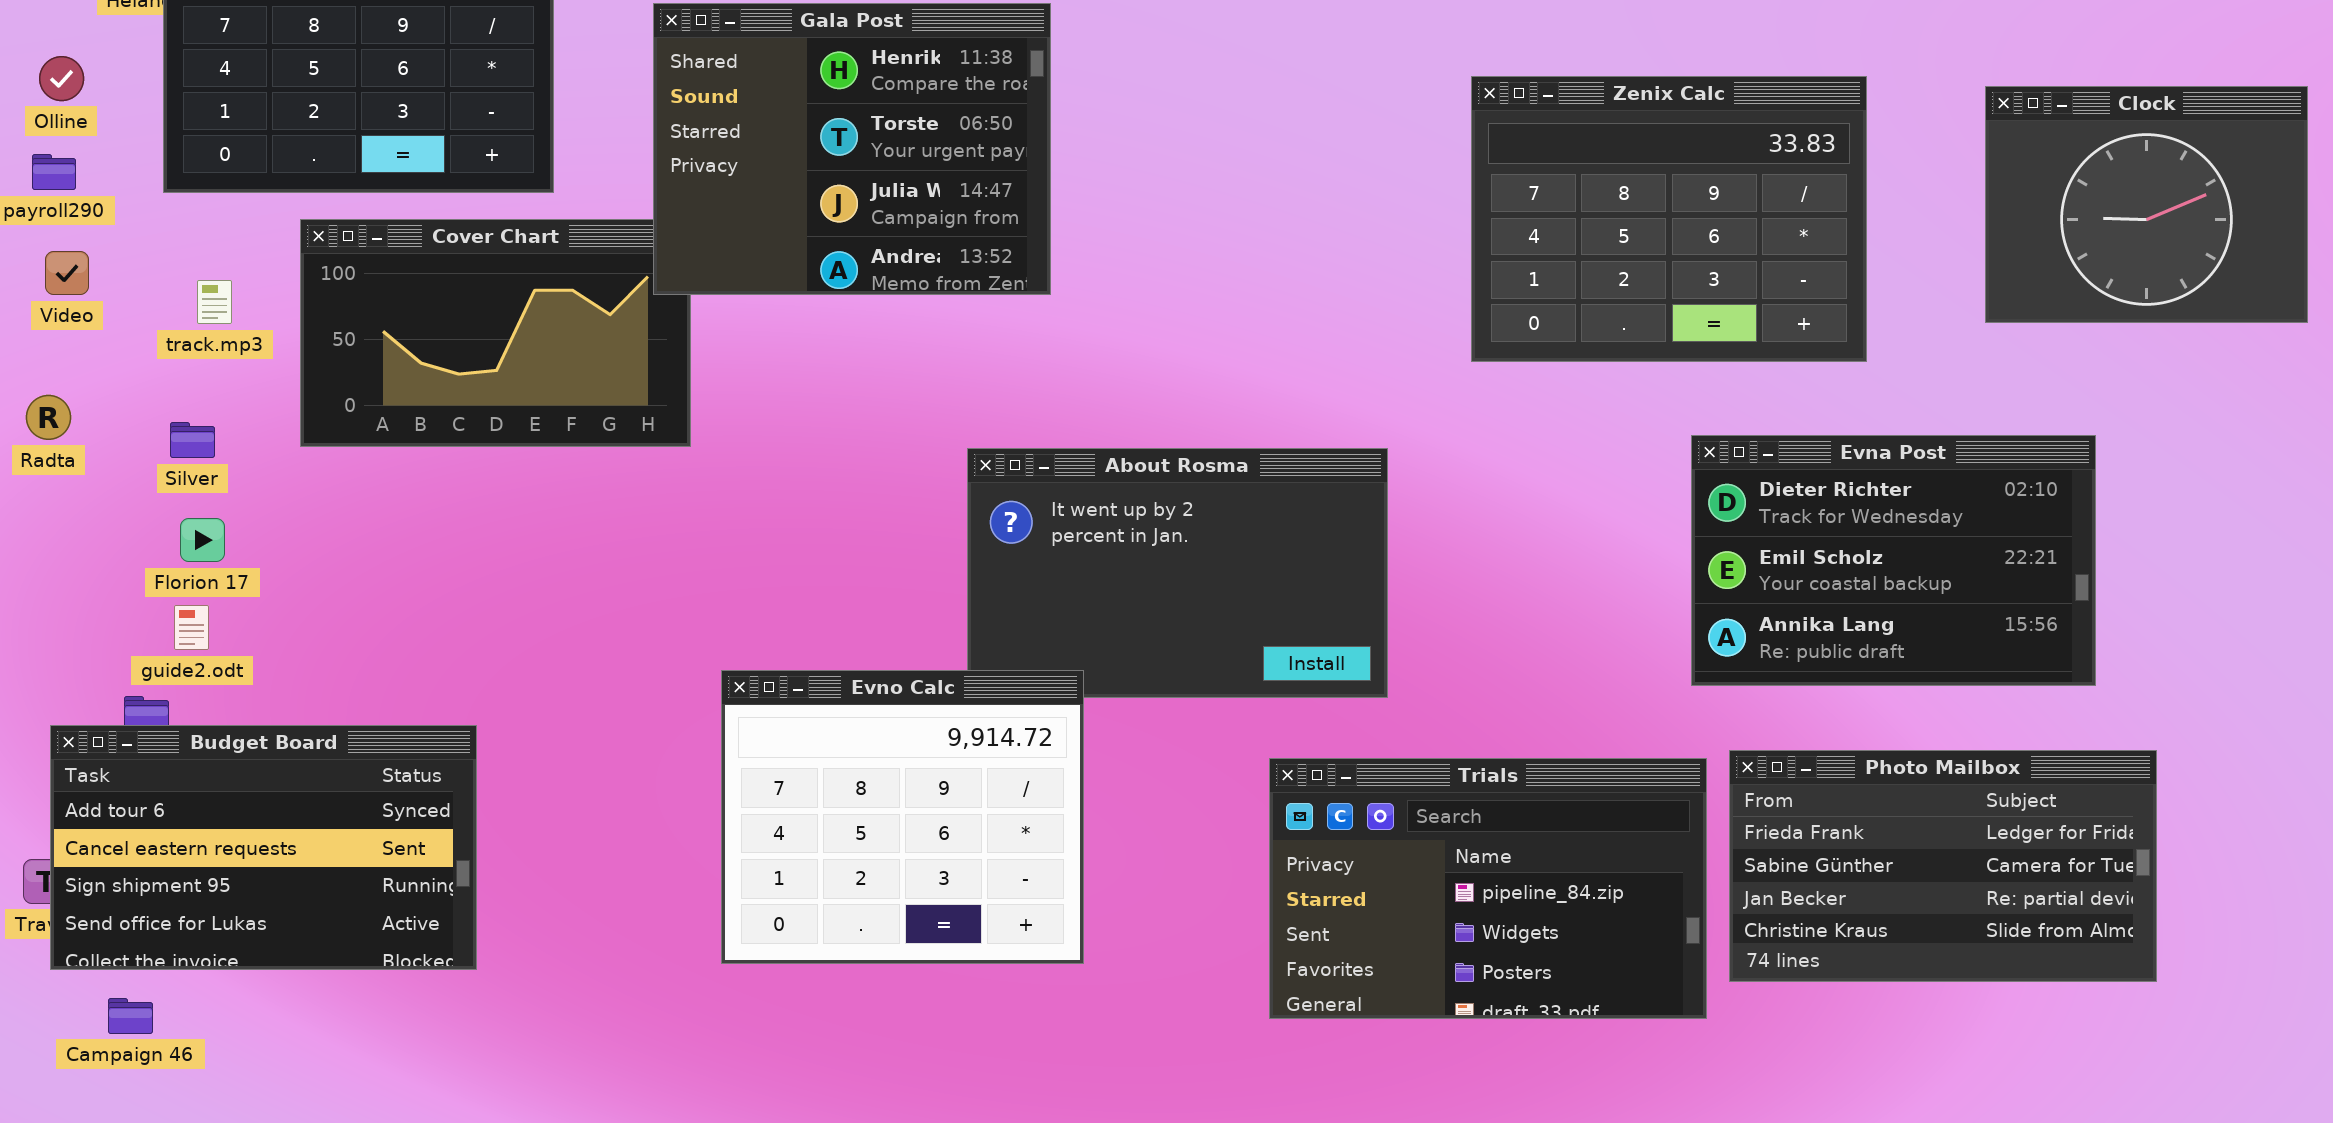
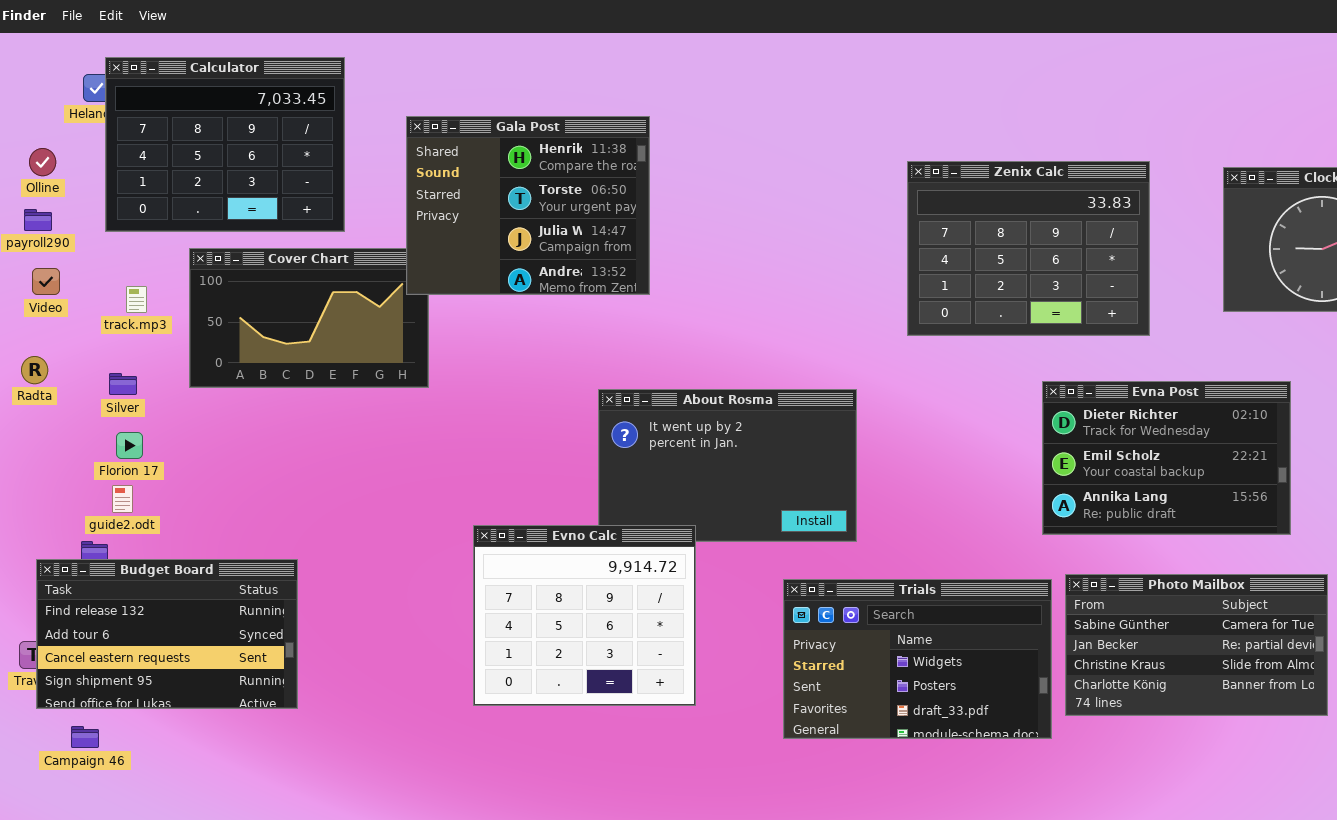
Evno Calc: [721,670,1084,964] -> [473,525,696,706], moved
Budget Board: [50,725,477,970] -> [36,559,298,709], scrolled up 1 row
Photo Mailbox: [1729,750,2157,982] -> [1065,574,1328,716], scrolled down 1 row
Trials: [1269,758,1707,1019] -> [783,579,1052,739], scrolled down 1 row

